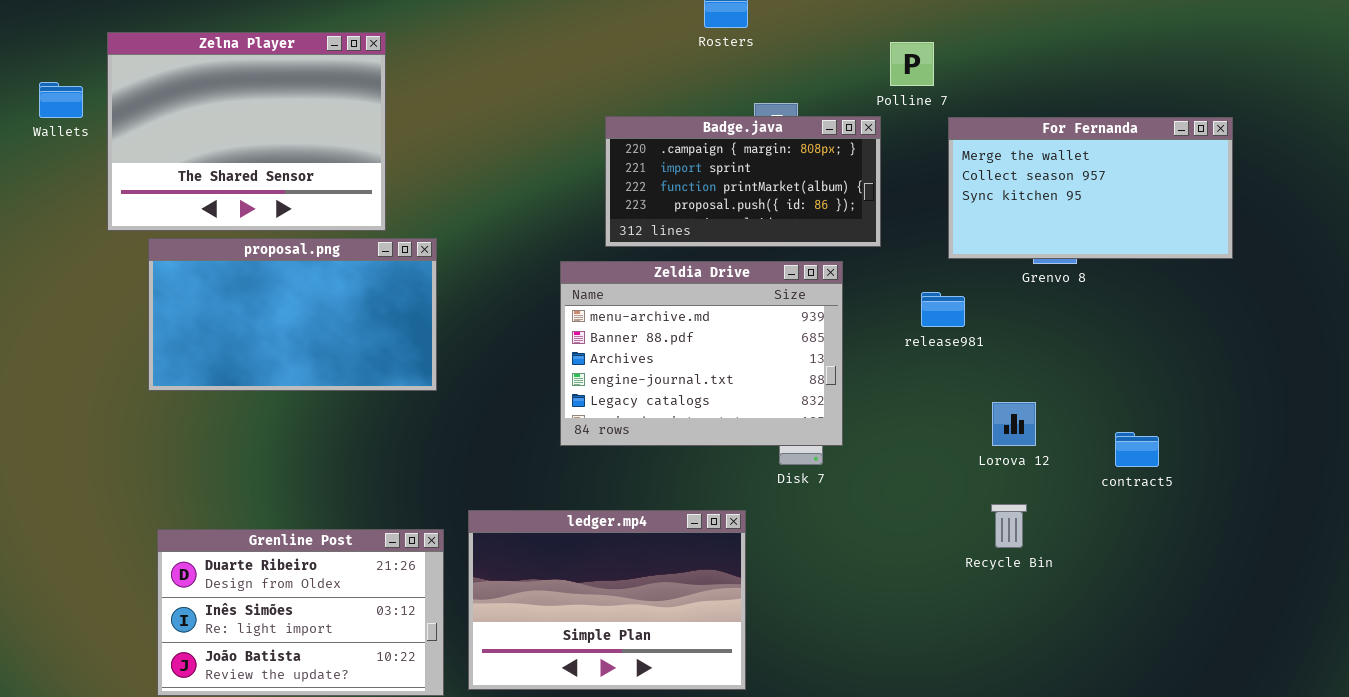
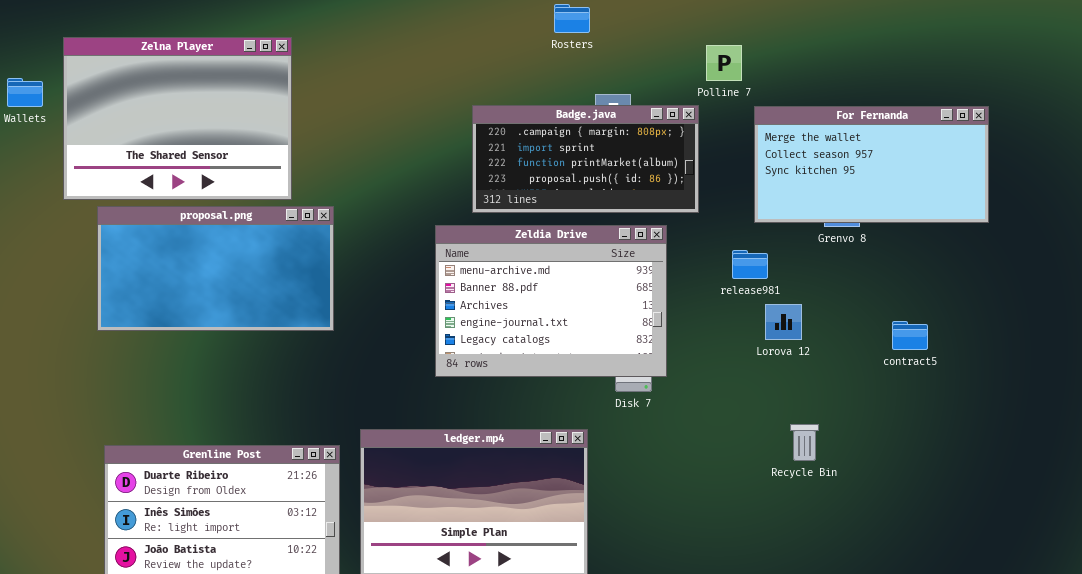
Lorova 12: [992,402,1036,446] -> [765,304,802,340], moved
contract5: [1115,432,1159,467] -> [892,321,928,350], moved

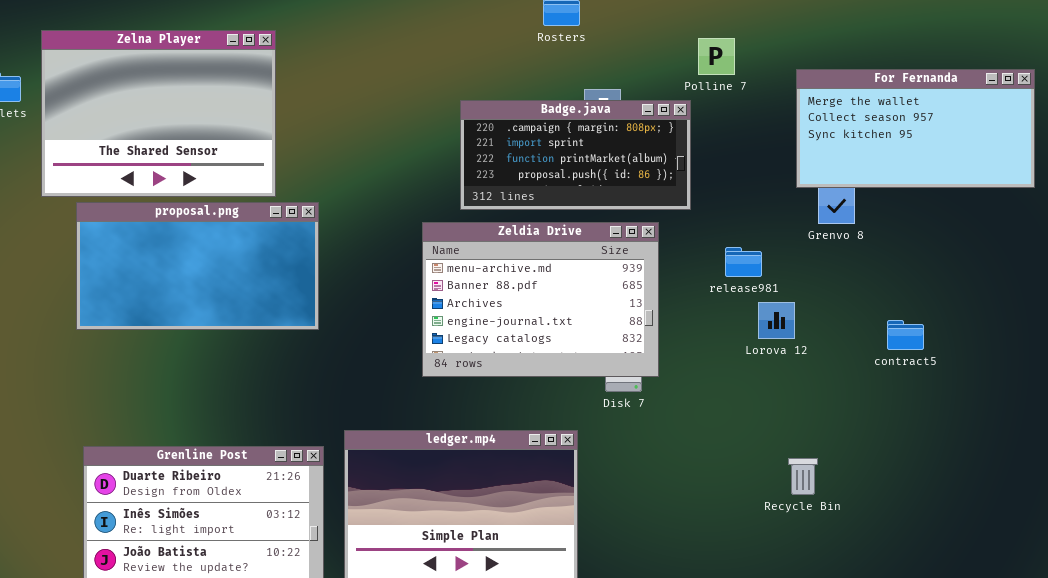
For Fernanda: [754,106,989,223] -> [796,69,1035,188], moved
Recycle Bin: [790,424,819,461] -> [788,458,818,495], moved

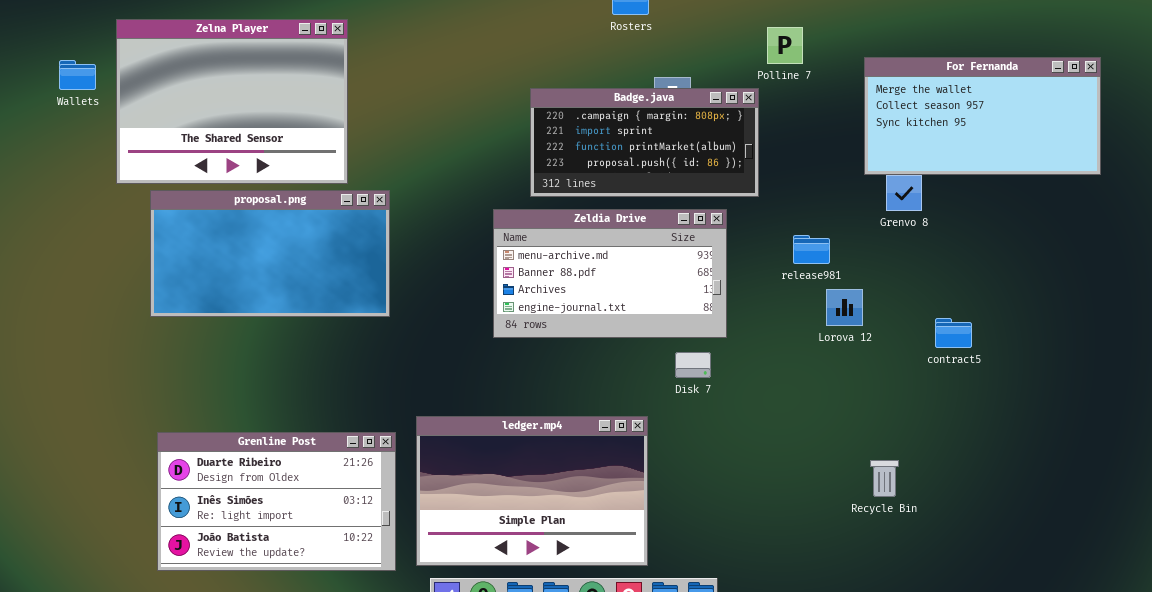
Zeldia Drive: [422,222,659,377] -> [493,209,727,338], resized
contract5: [887,320,924,350] -> [935,318,972,348], moved
Recycle Bin: [788,458,818,495] -> [870,460,899,497], moved

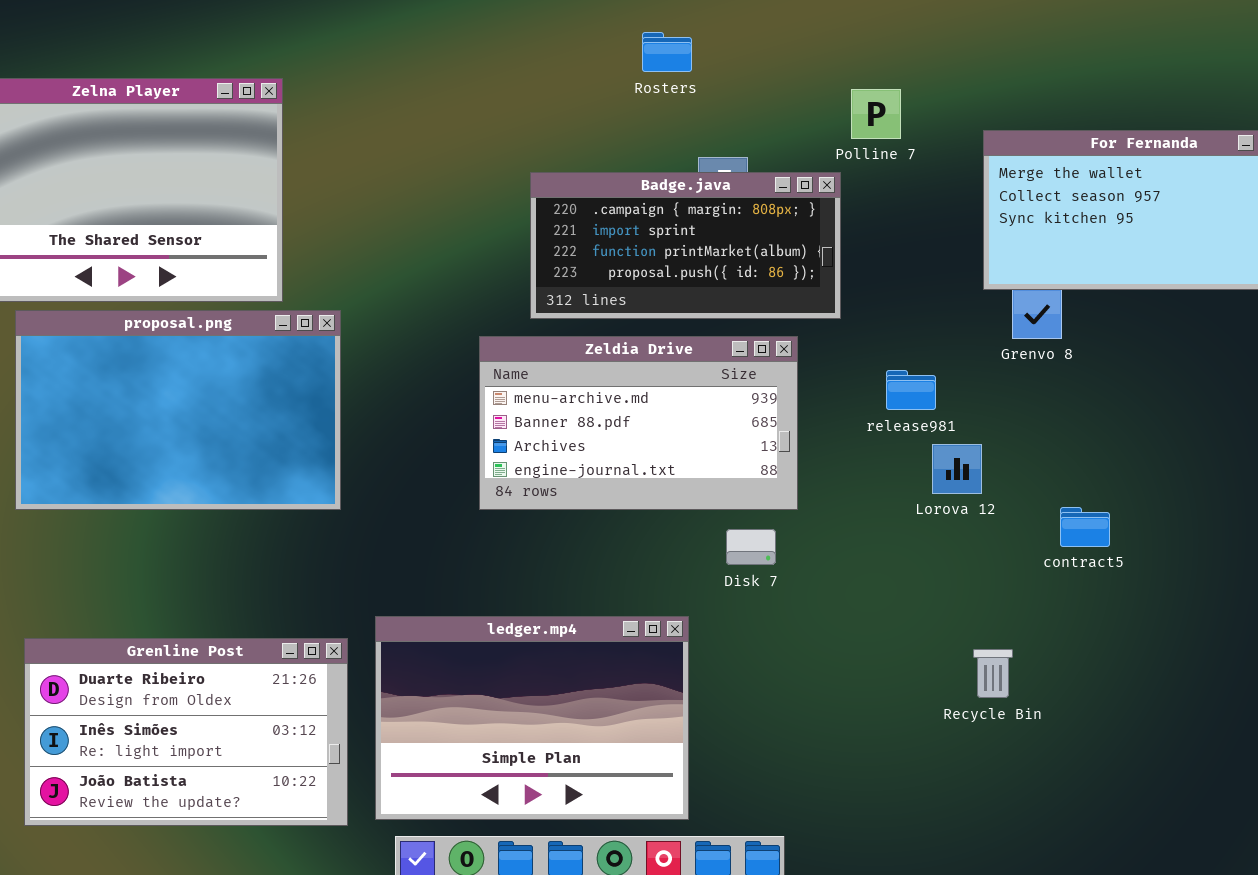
proposal.png: [150,190,390,317] -> [15,310,341,510], resized
contract5: [935,318,972,348] -> [1060,507,1110,547], moved
Recycle Bin: [870,460,899,497] -> [973,649,1013,698], moved

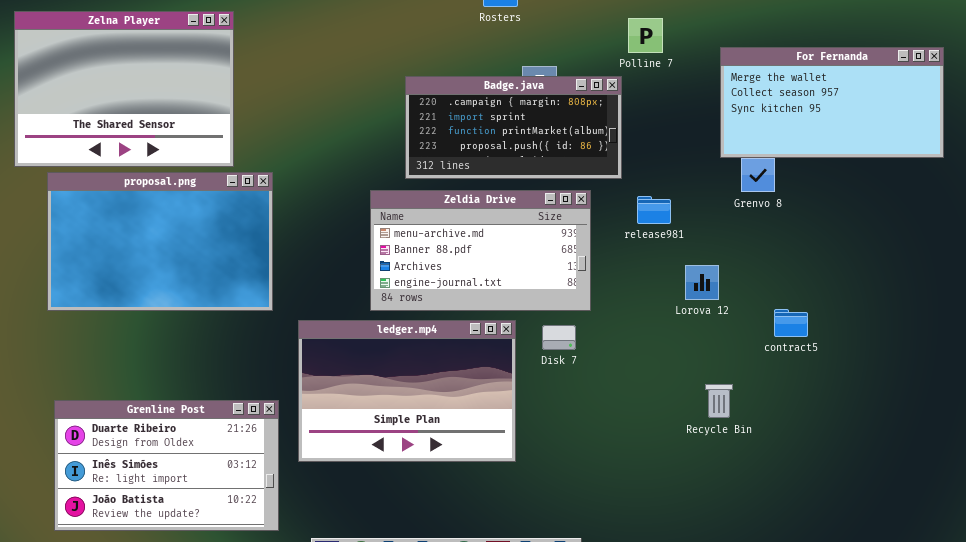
release981: [886,370,936,410] -> [637,196,671,224], moved
ledger.mp4: [375,616,689,820] -> [298,320,516,462], moved
Recycle Bin: [973,649,1013,698] -> [705,384,733,418], moved

